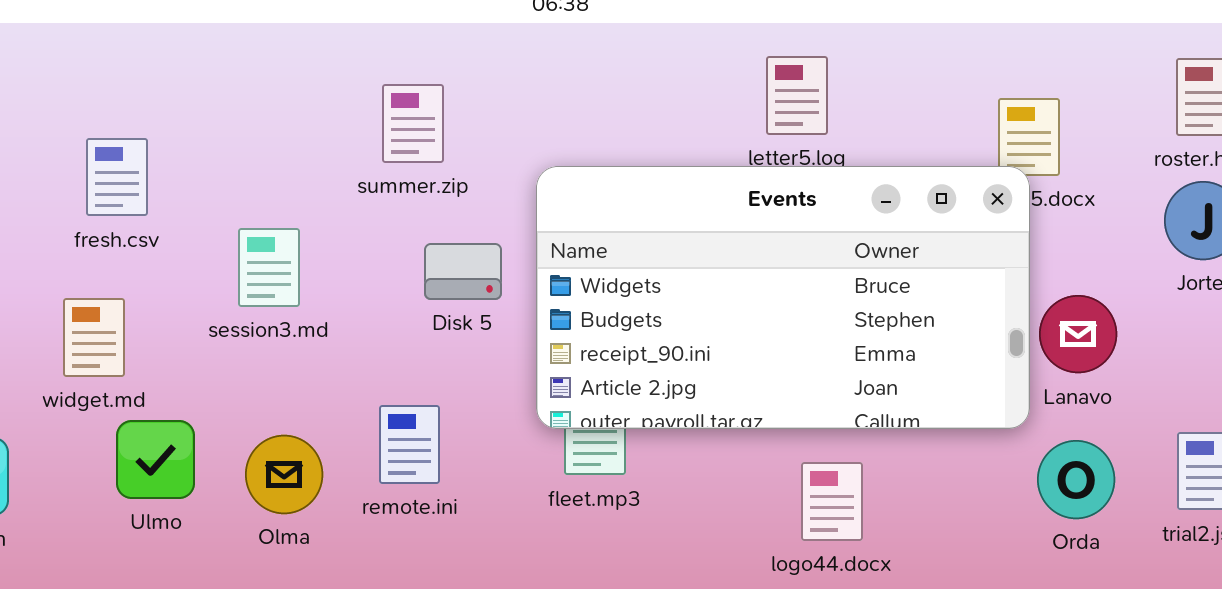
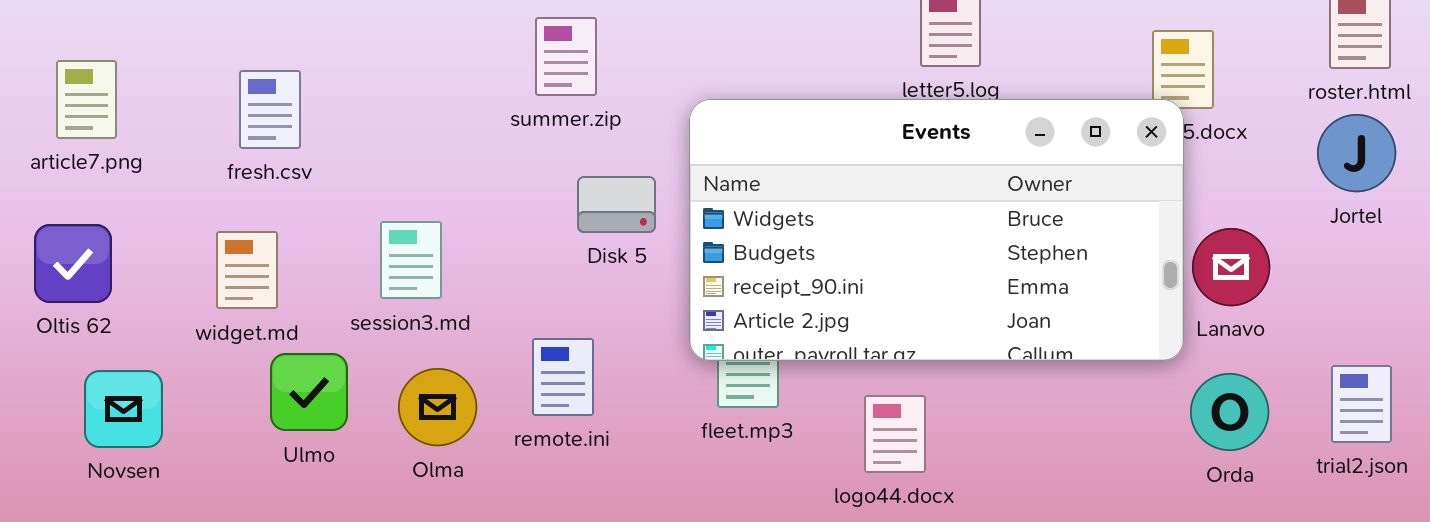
session3.md: [238,228,300,307] -> [380,221,442,299], moved
logo44.docx: [801,462,863,541] -> [864,395,926,473], moved

